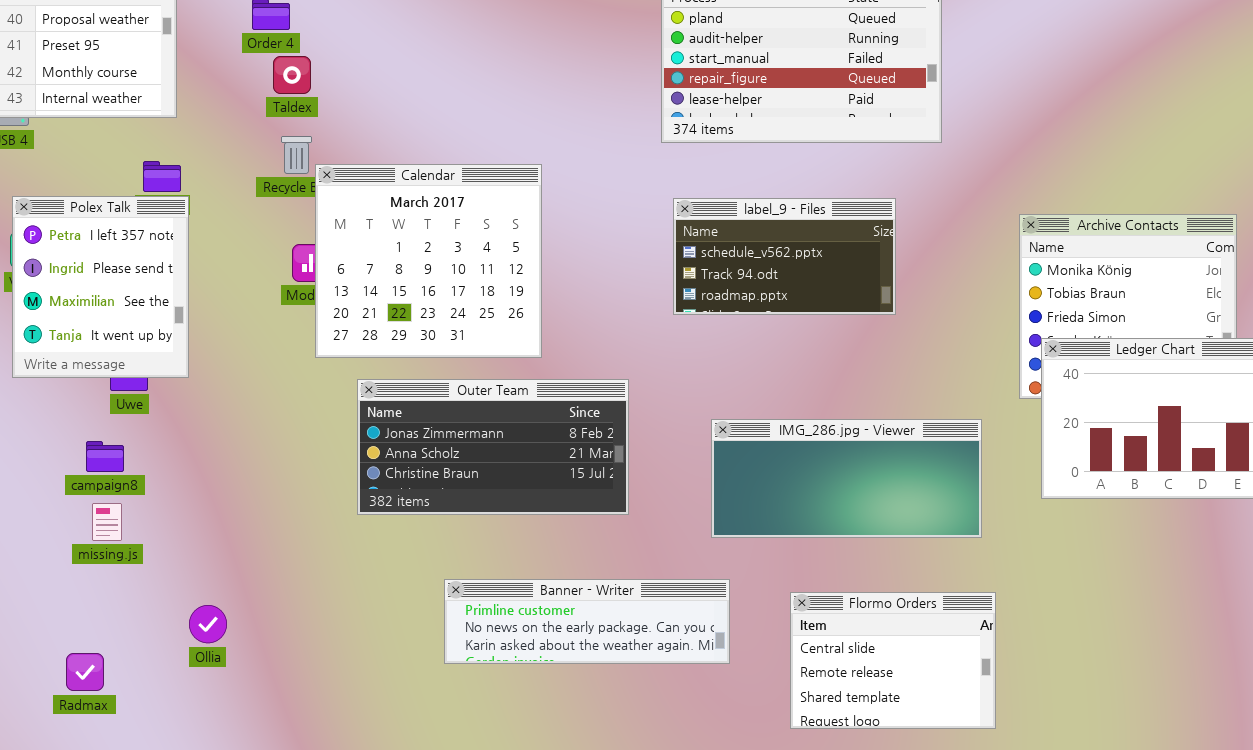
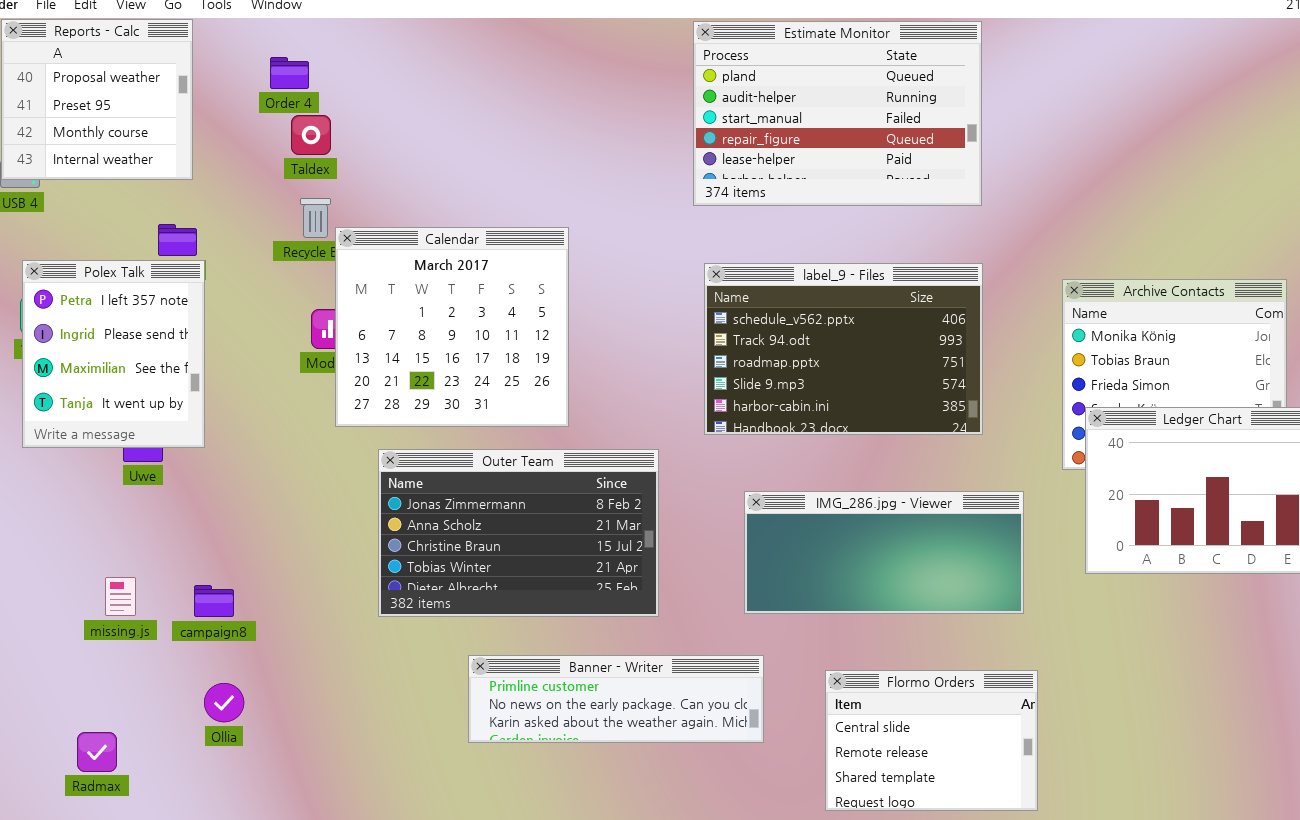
label_9 - Files: [673,198,896,315] -> [704,263,983,435], resized
Outer Team: [357,379,629,515] -> [378,449,659,617], resized
campaign8: [86,441,124,472] -> [194,585,234,617], moved

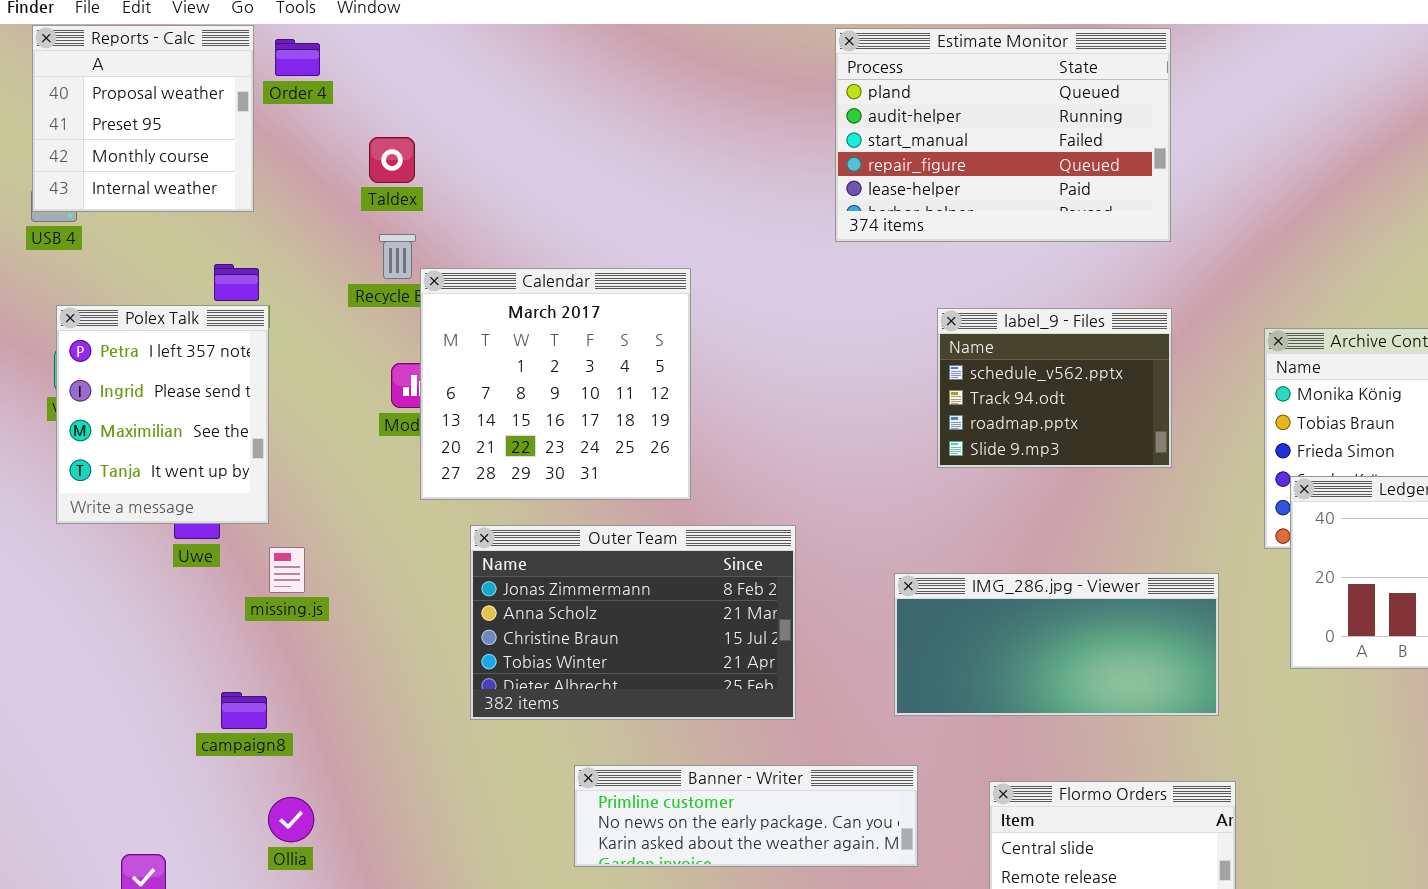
Order 4: [270,57,309,89] -> [275,39,320,76], moved
label_9 - Files: [704,263,983,435] -> [937,308,1172,468], resized
missing.js: [105,577,136,616] -> [269,547,305,593], moved
campaign8: [194,585,234,617] -> [221,692,267,729], moved

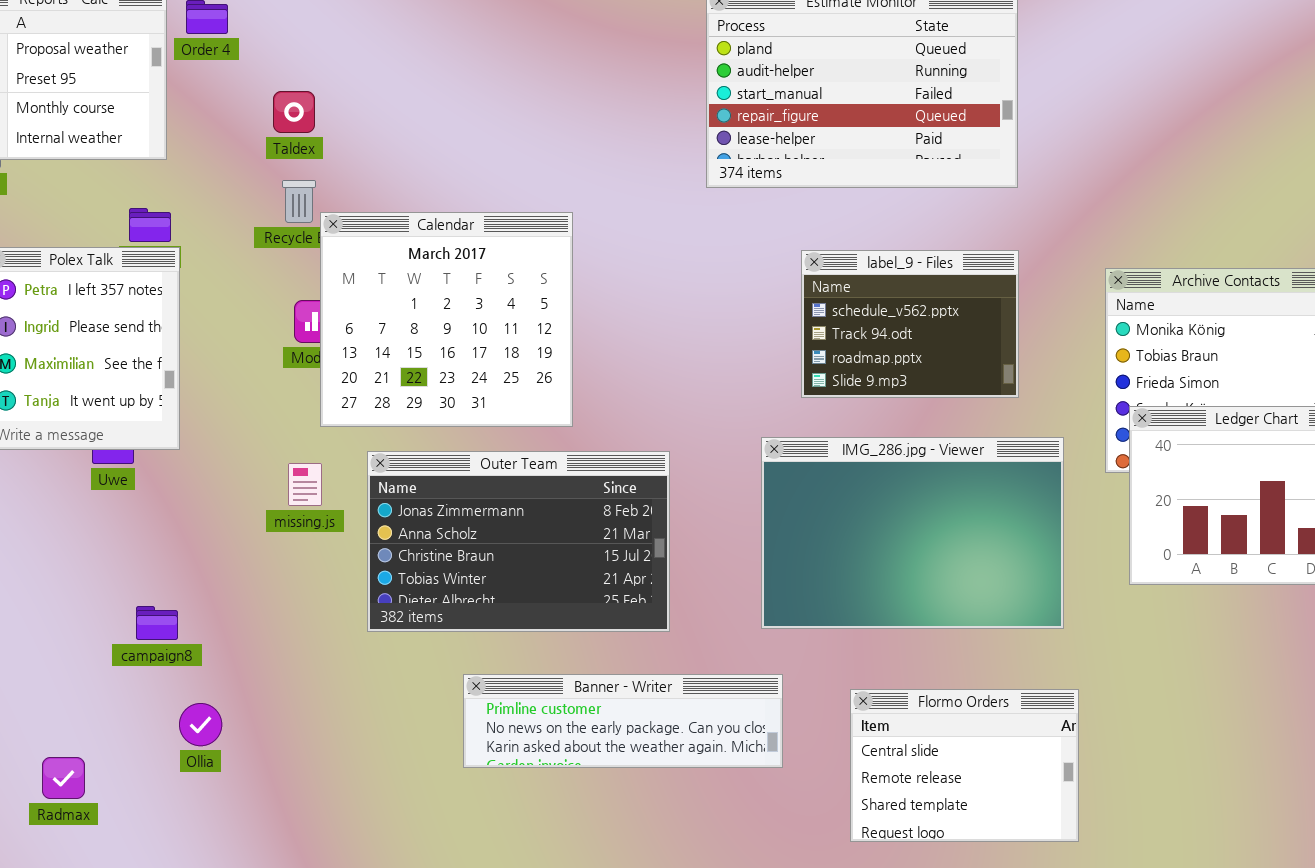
missing.js: [269,547,305,593] -> [288,463,322,506], moved
IMG_286.jpg - Viewer: [894,573,1219,716] -> [761,437,1064,629], resized

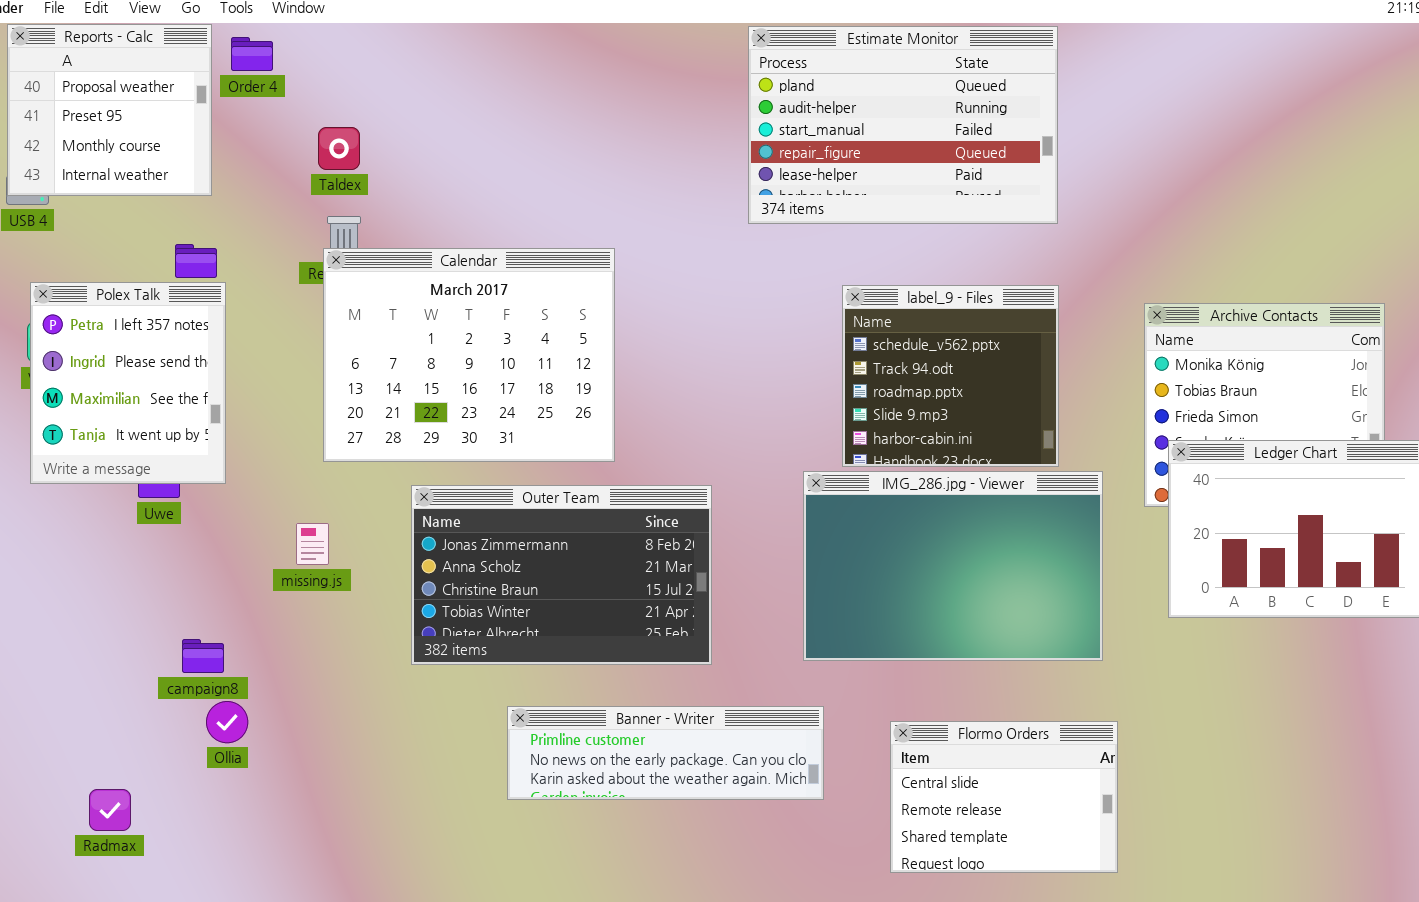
Calendar: [320,212,573,427] -> [323,248,615,462], resized
label_9 - Files: [801,250,1019,398] -> [842,285,1059,467], resized
missing.js: [288,463,322,506] -> [296,523,329,565], moved
Ollia: [179,703,222,746] -> [206,701,248,743], moved

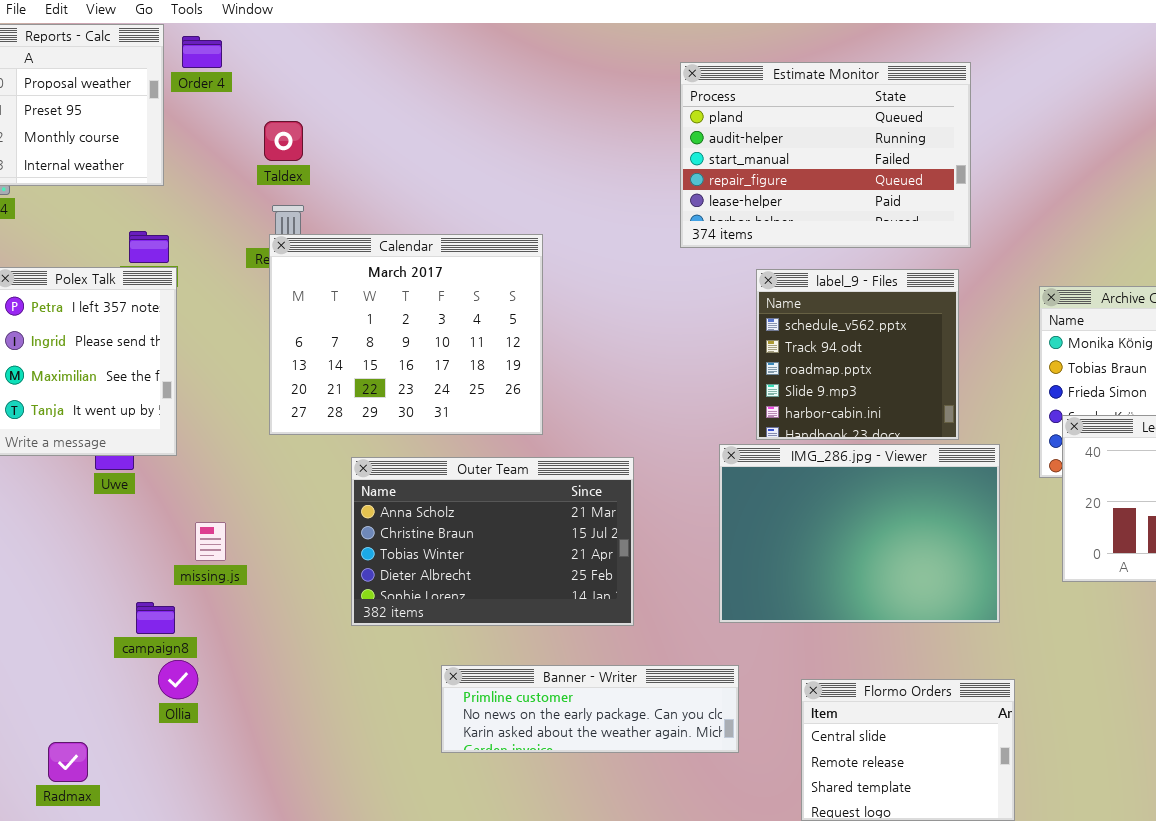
Estimate Monitor: [748,26,1058,224] -> [680,62,971,248], moved
Outer Team: [411,485,712,665] -> [351,457,634,626], scrolled down 1 row
missing.js: [296,523,329,565] -> [195,522,226,561], moved

